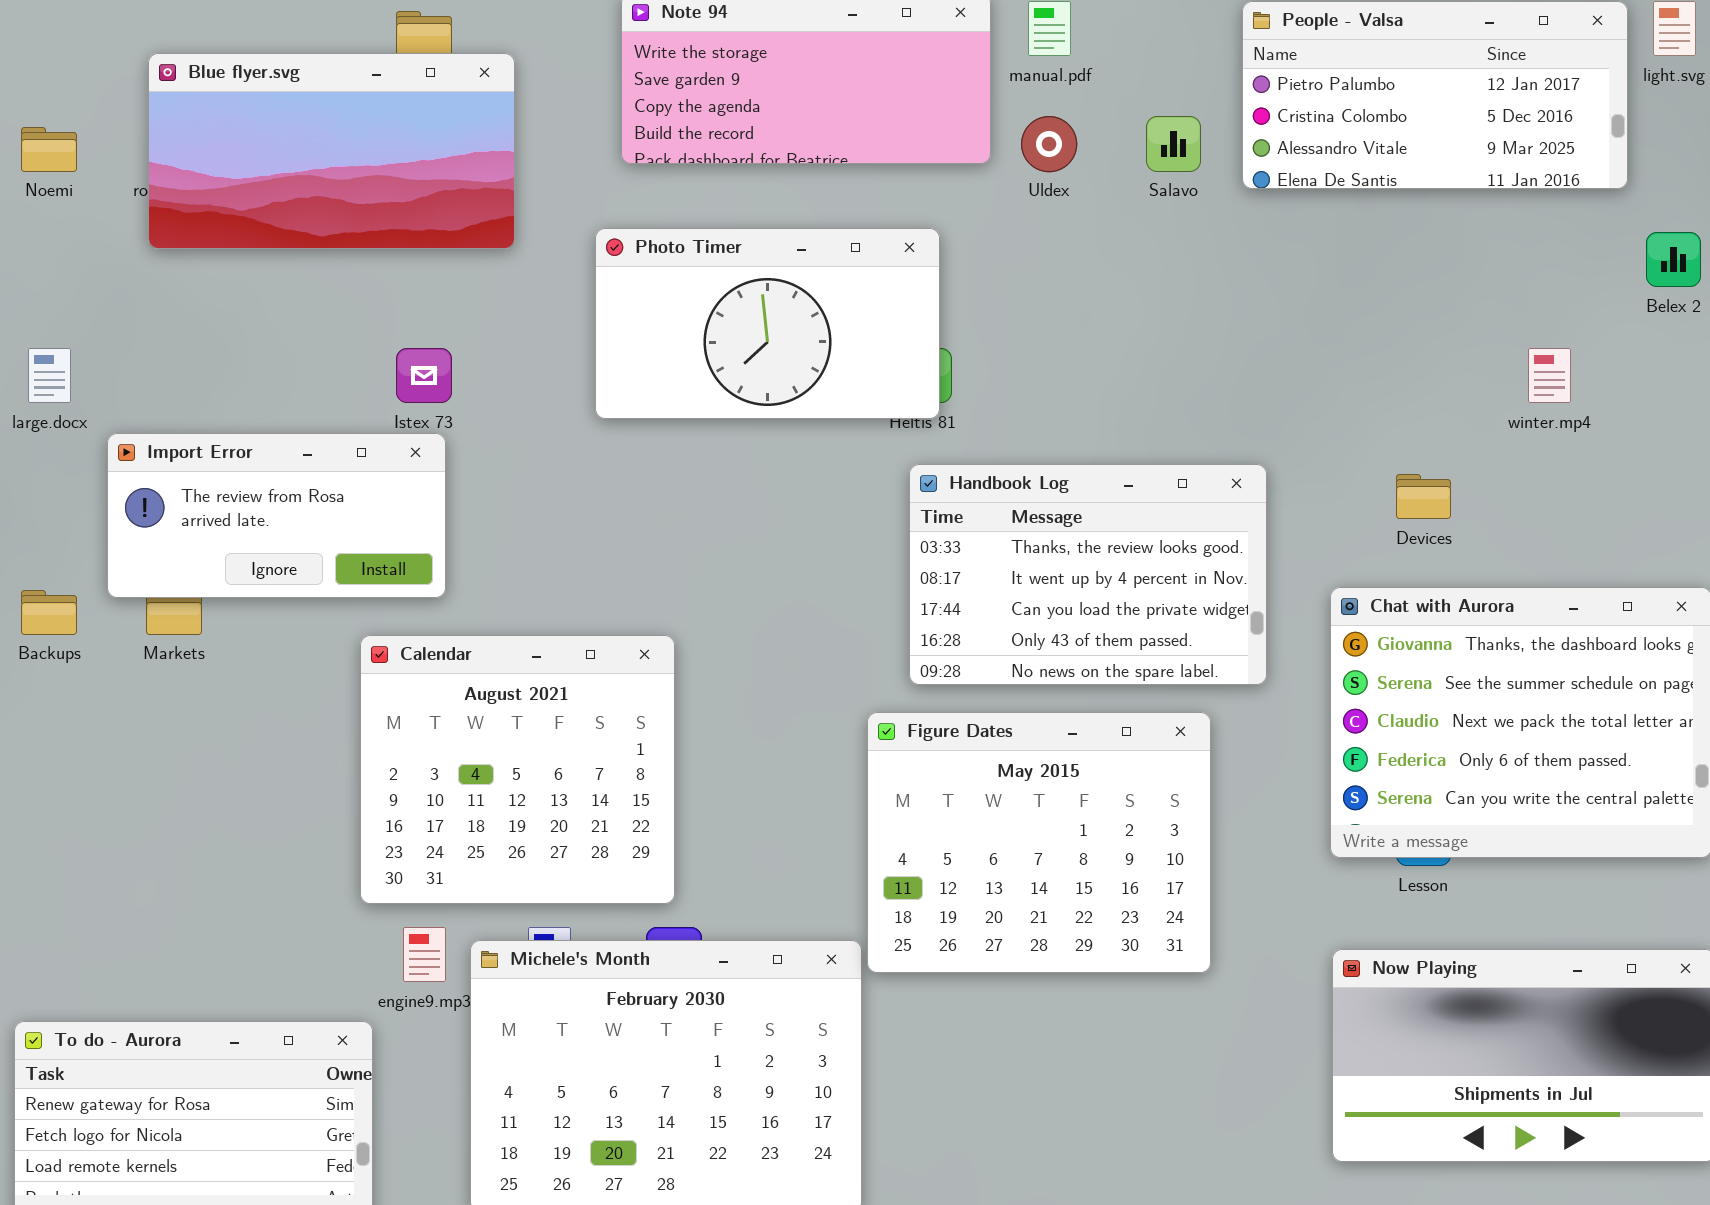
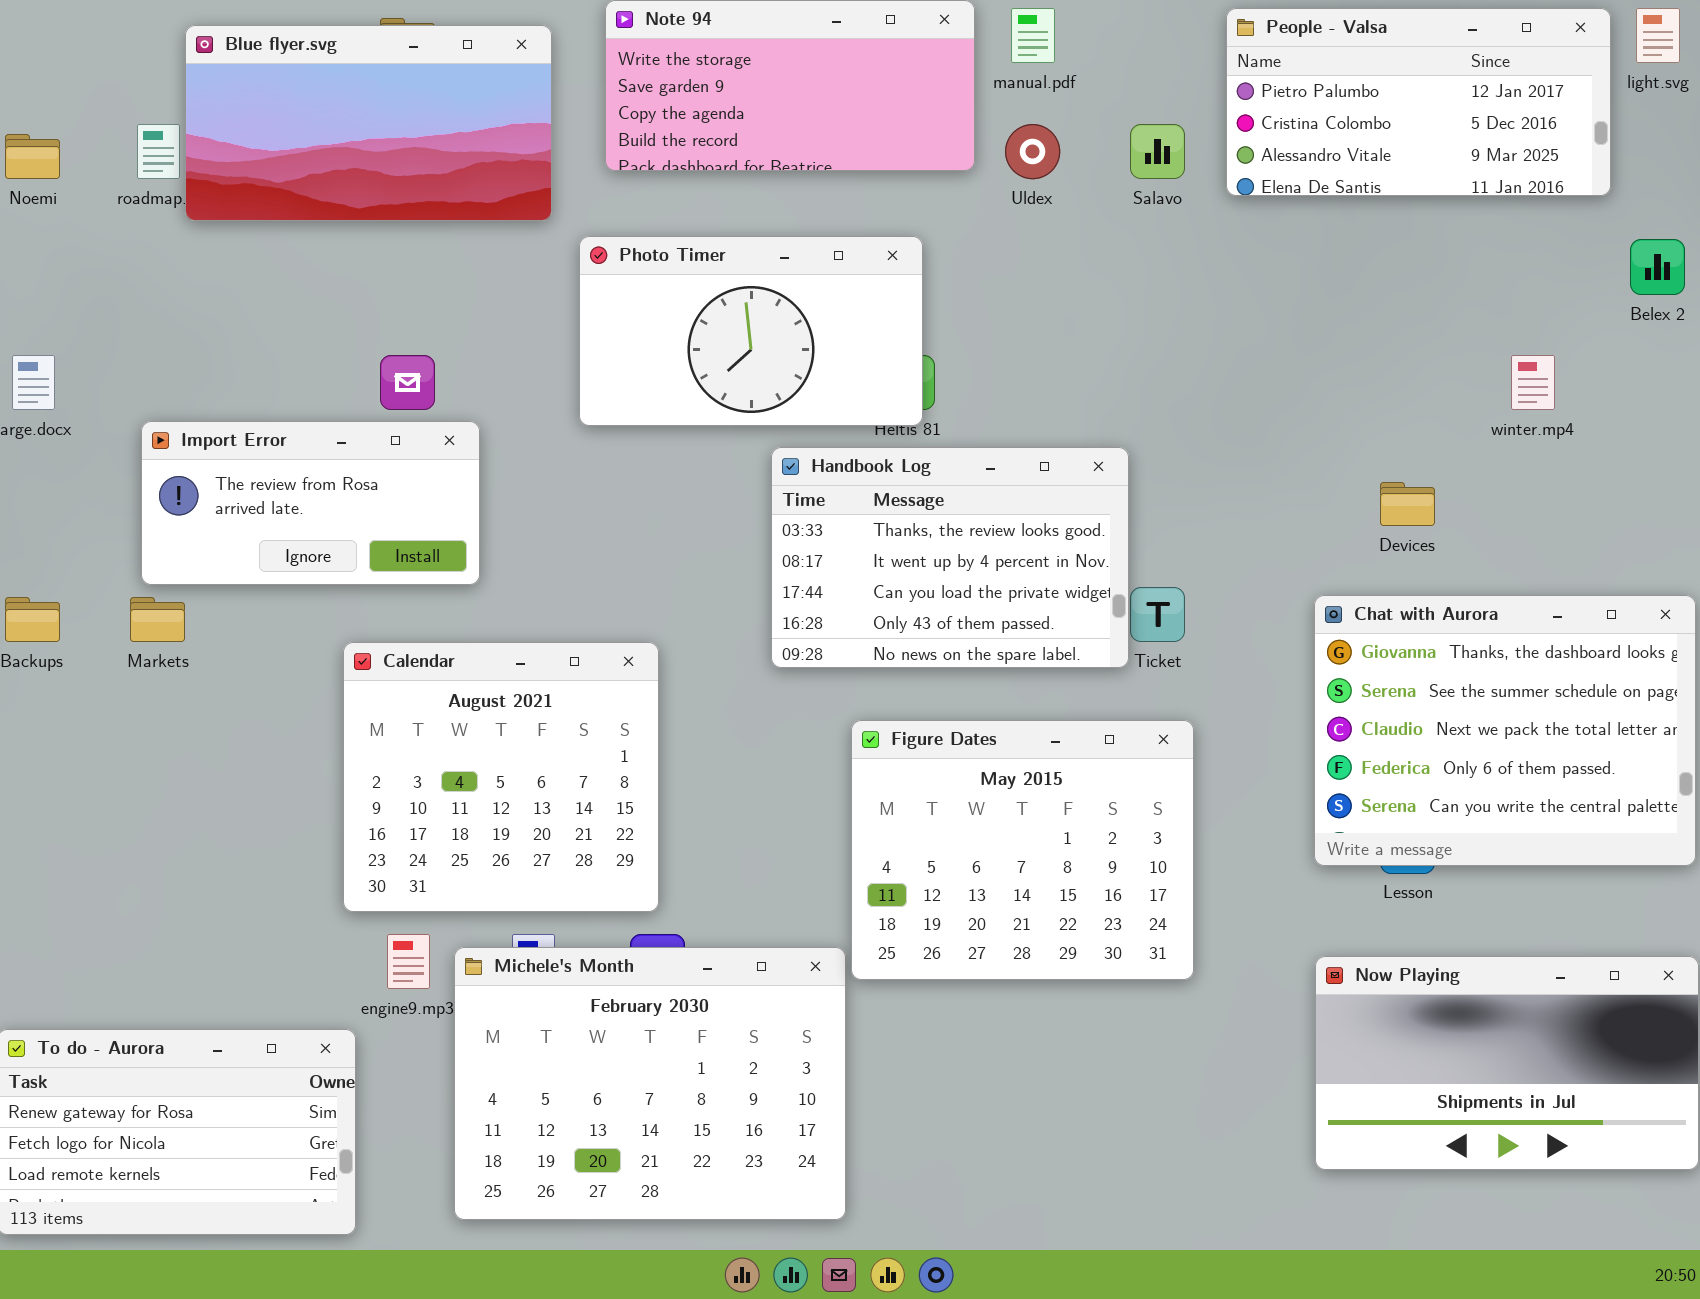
Blue flyer.svg: [148,53,515,249] -> [185,25,552,221], moved
Import Error: [107,433,446,598] -> [141,421,480,585], moved
Handbook Log: [909,464,1267,685] -> [771,447,1129,668], moved

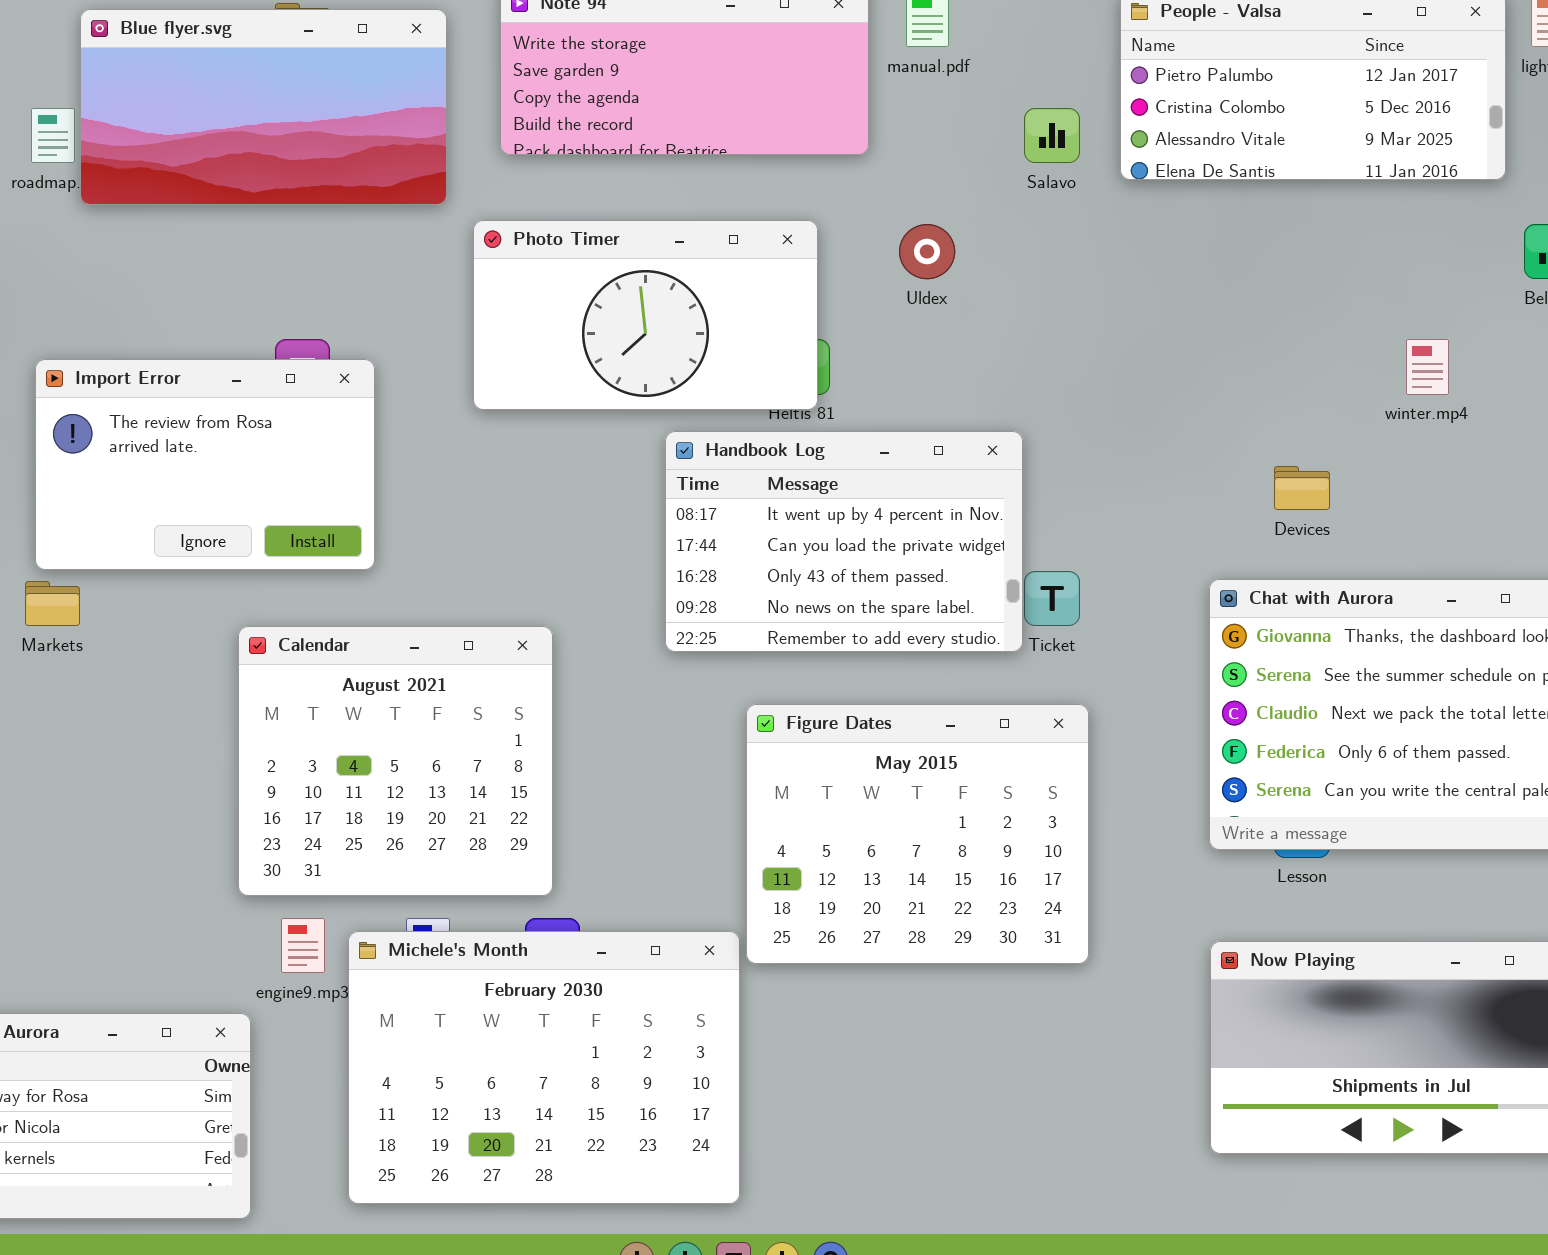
Uldex: [1005,124,1060,179] -> [899,224,955,279], moved
Import Error: [141,421,480,585] -> [35,359,375,570], resized
Handbook Log: [771,447,1129,668] -> [665,431,1023,652], scrolled down 1 row

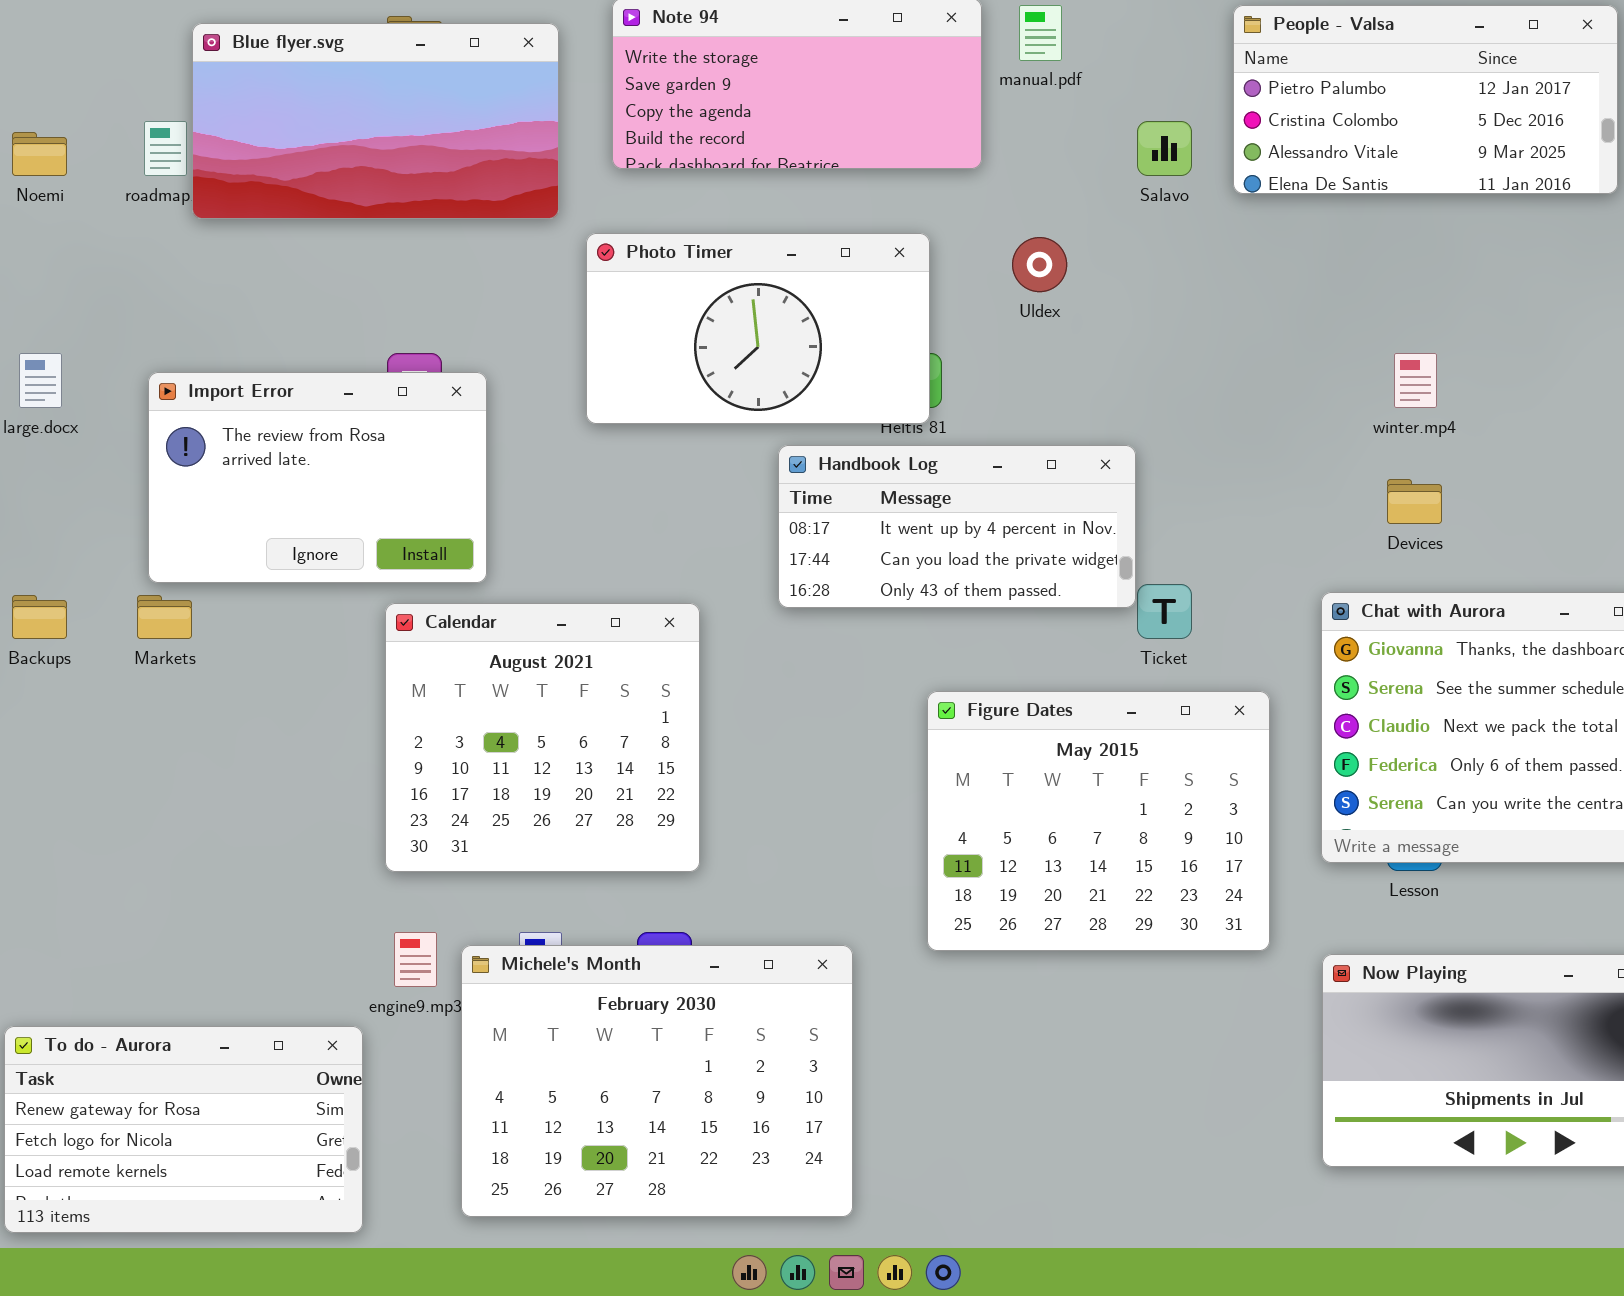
winter.mp4: [1406,339,1449,395] -> [1394,353,1437,408], moved
Handbook Log: [665,431,1023,652] -> [778,445,1136,608], resized
Calendar: [238,626,553,896] -> [385,603,700,872], moved
Figure Dates: [746,704,1089,964] -> [927,691,1270,951], moved

